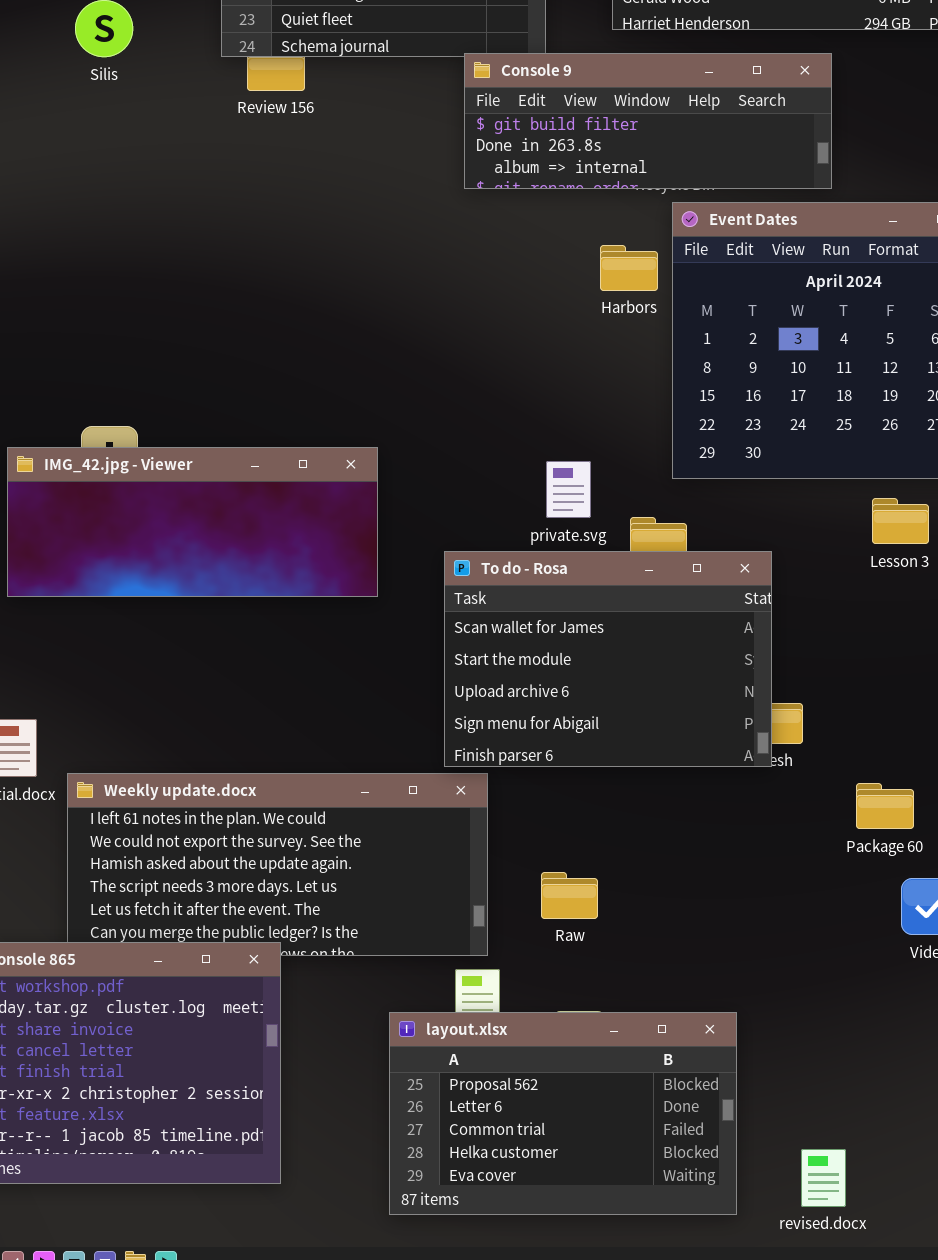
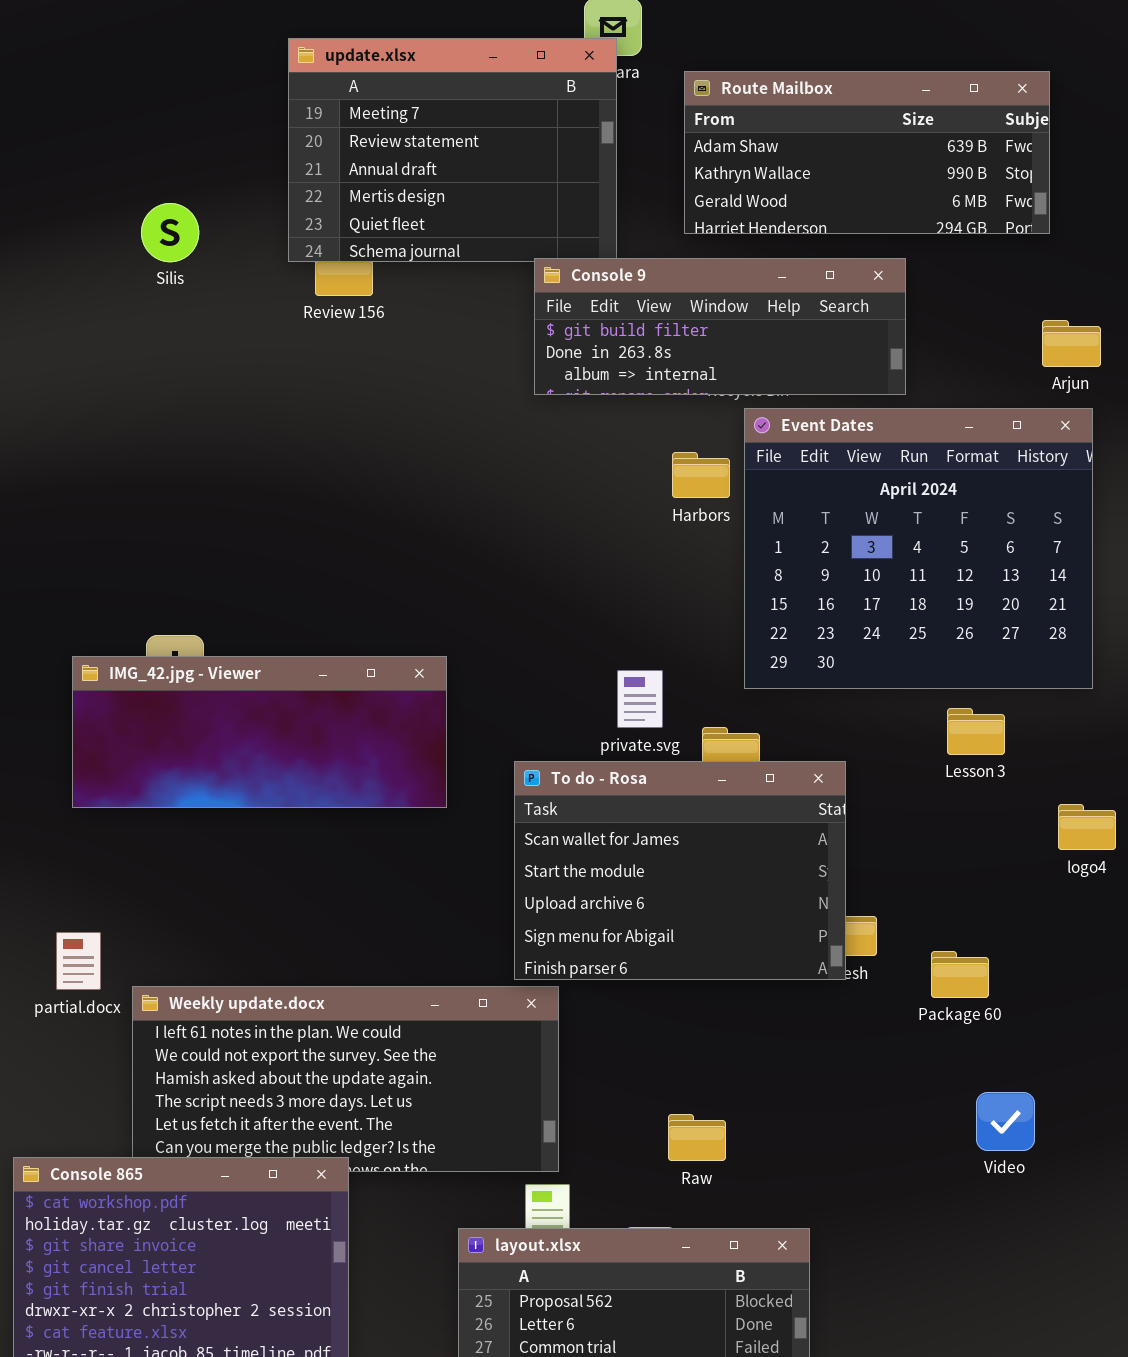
Package 60: [856,783,914,829] -> [931,951,989,998], moved
Raw: [541,872,598,919] -> [668,1114,726,1161], moved

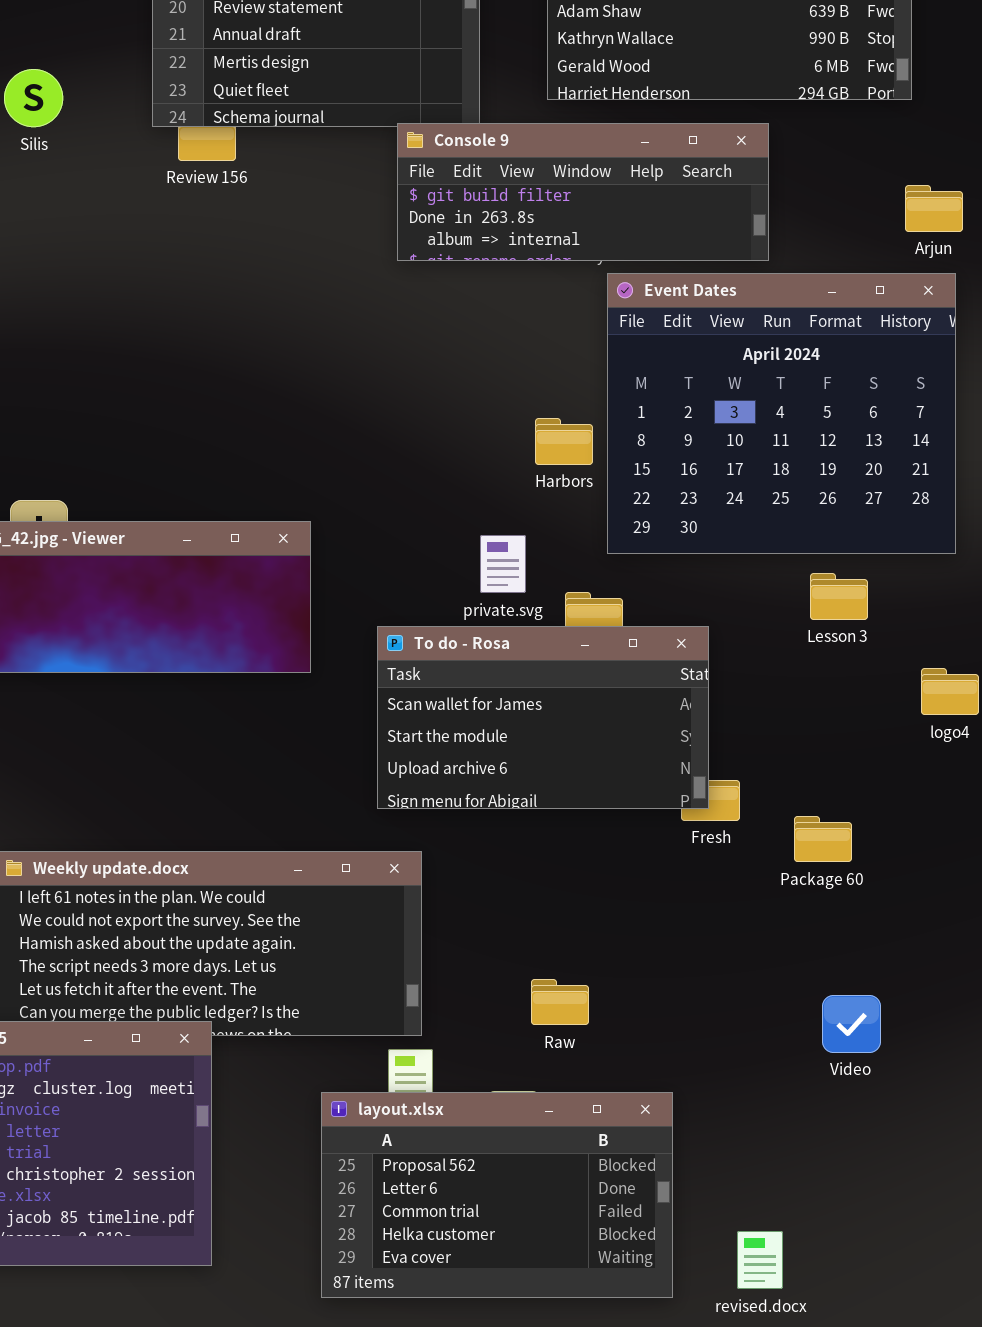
Harbors: [672,452,730,498] -> [535,418,593,465], moved
To do - Rosa: [514,761,846,980] -> [377,626,709,809], resized
Video: [976,1092,1035,1151] -> [822,995,881,1053], moved

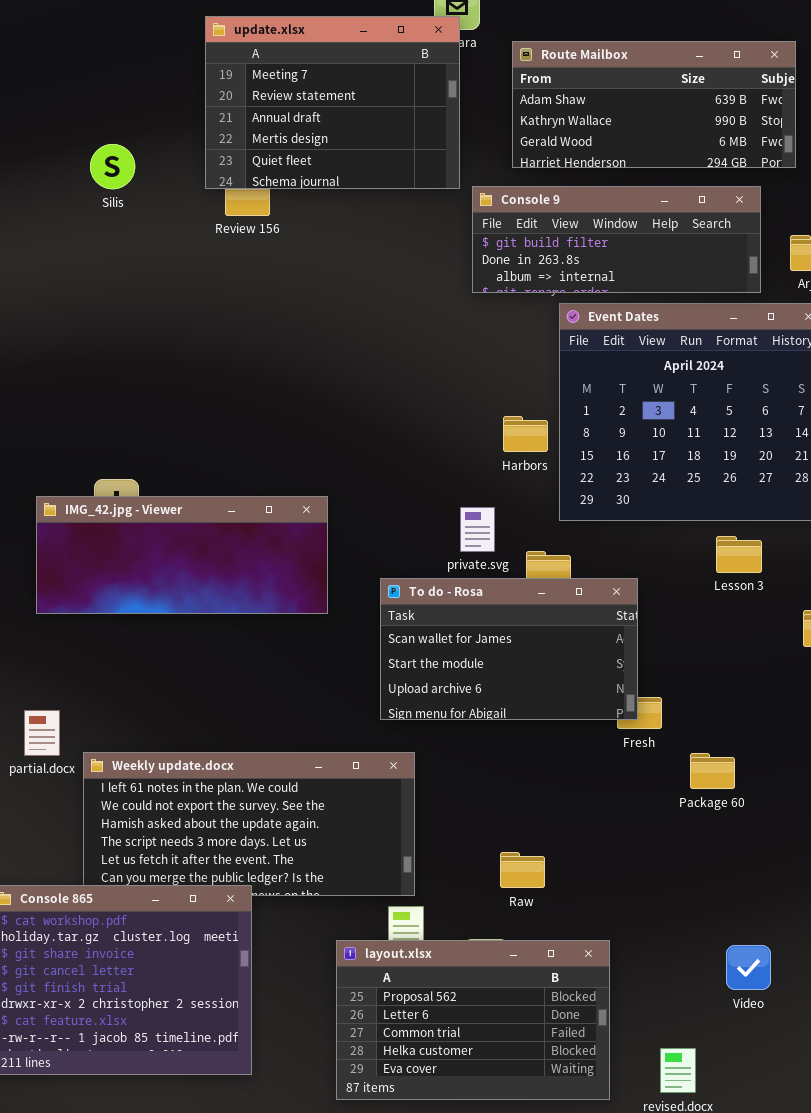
Console 9: [397,123,769,261] -> [472,186,761,293], moved
Package 60: [794,816,852,862] -> [690,753,735,789], moved
Video: [822,995,881,1053] -> [726,945,771,990], moved

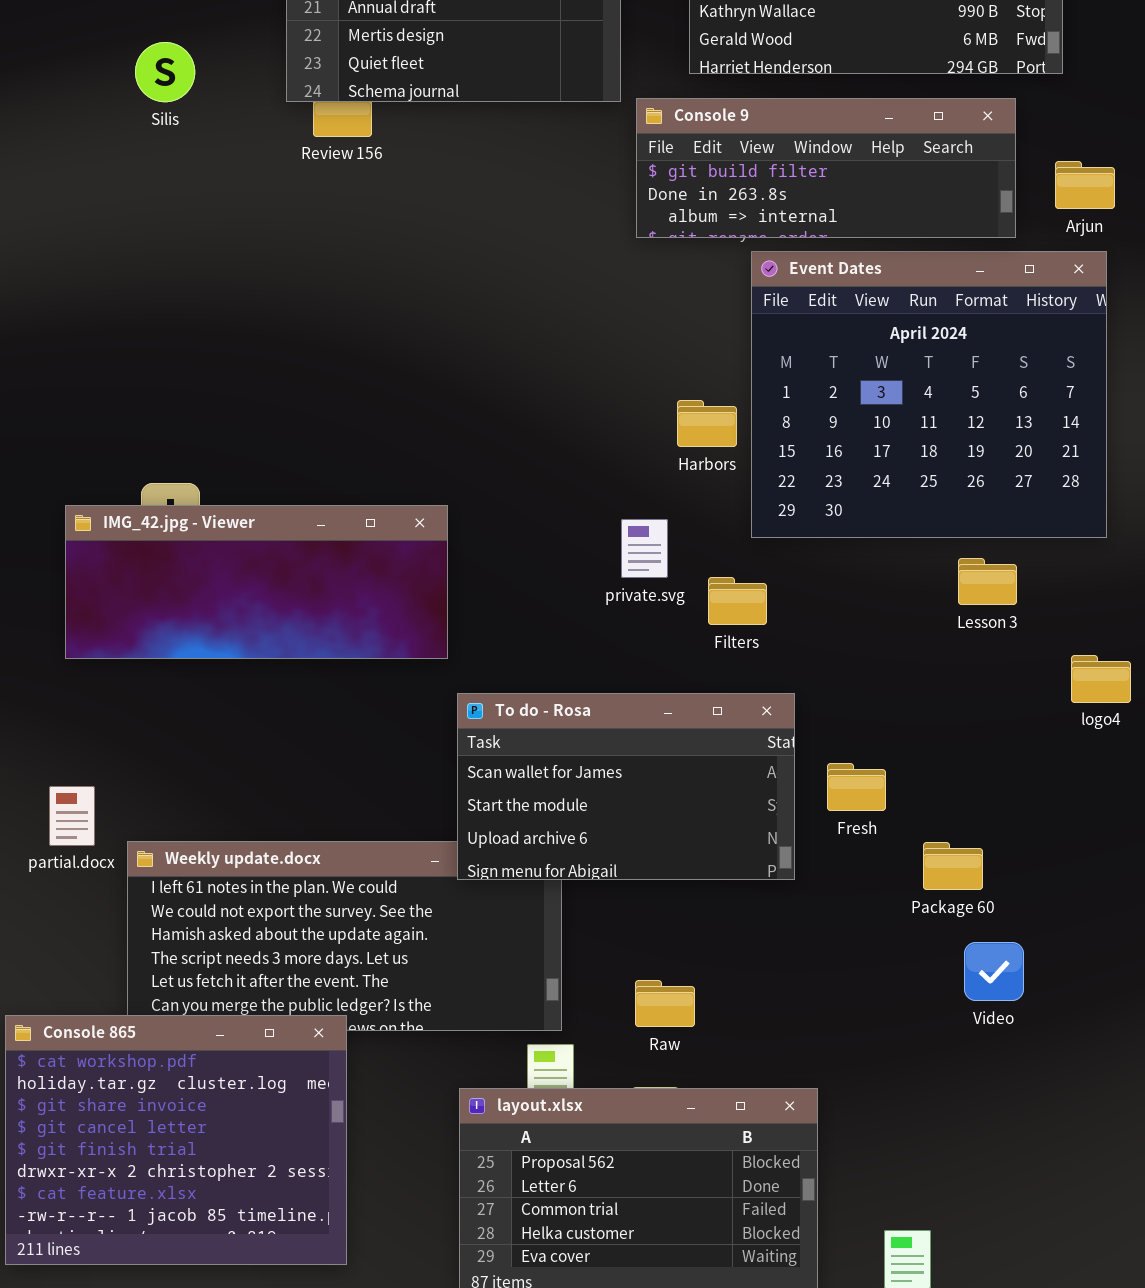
To do - Rosa: [380,578,638,720] -> [457,693,795,880], moved
Raw: [500,852,545,888] -> [635,980,695,1027], moved
Video: [726,945,771,990] -> [964,942,1024,1001], moved

